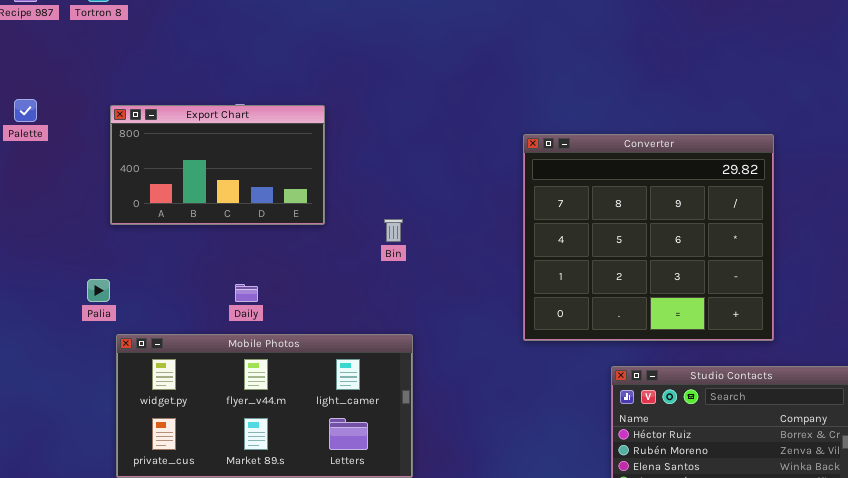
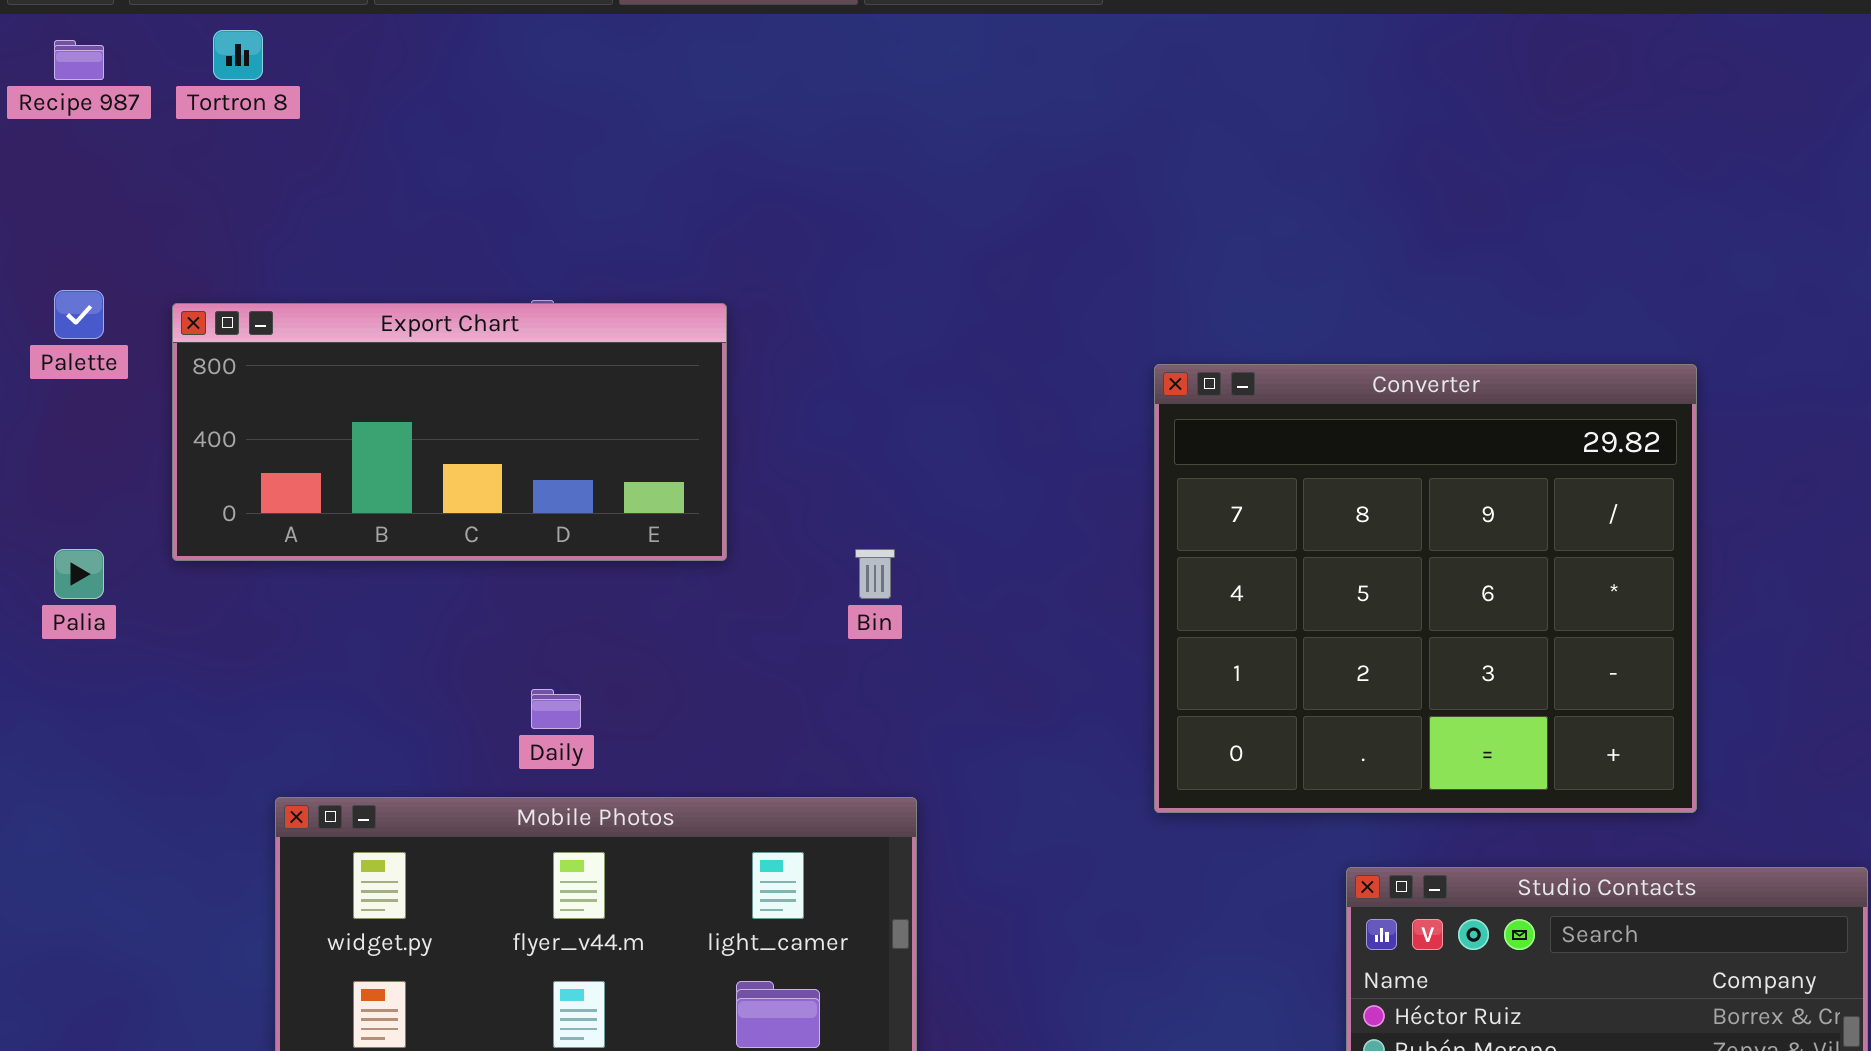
Export Chart: [110,105,325,225] -> [172,303,727,561], resized
Palia: [87,279,110,302] -> [54,549,104,599], moved

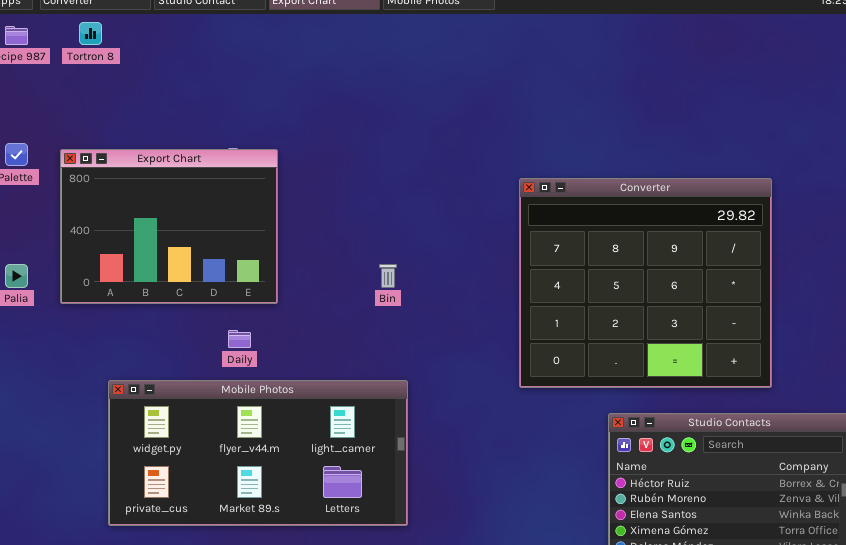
Export Chart: [172,303,727,561] -> [60,149,278,304], resized

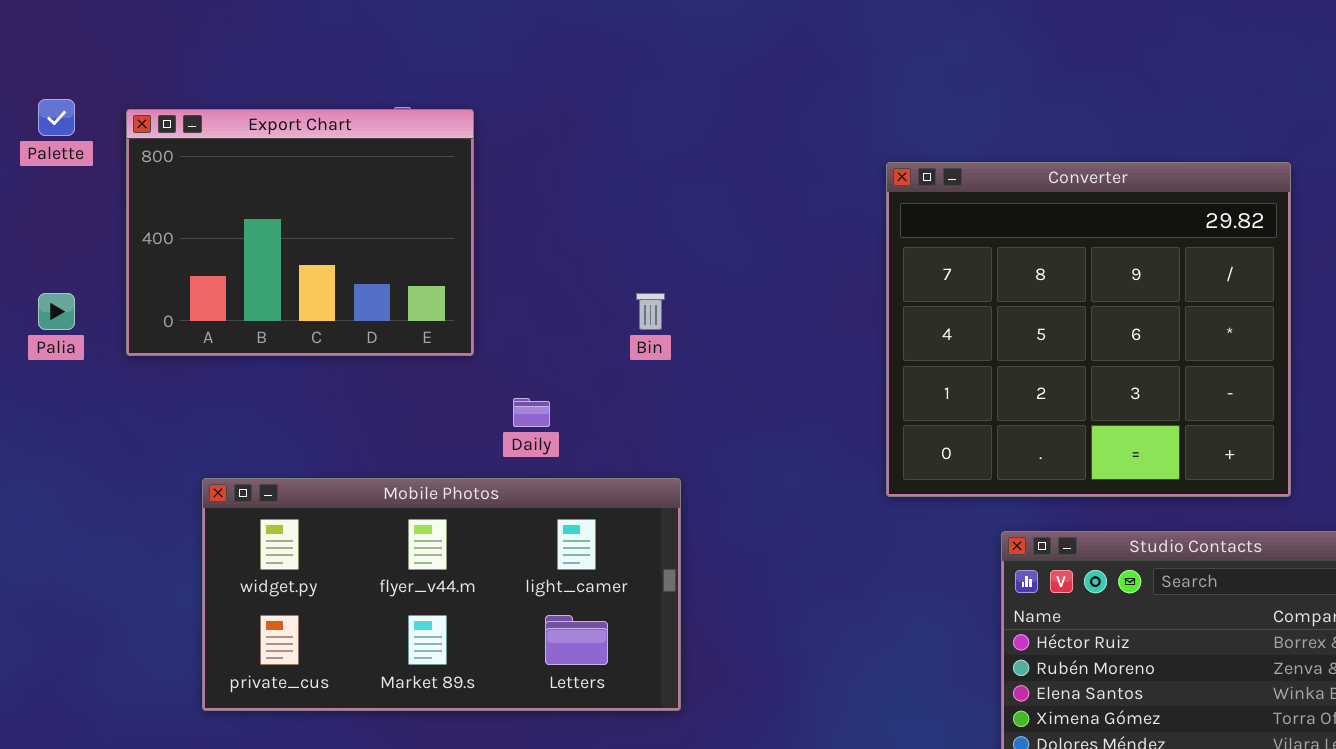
Converter: [519,178,772,388] -> [886,162,1291,497], moved
Daily: [228,330,251,348] -> [513,398,550,427], moved

